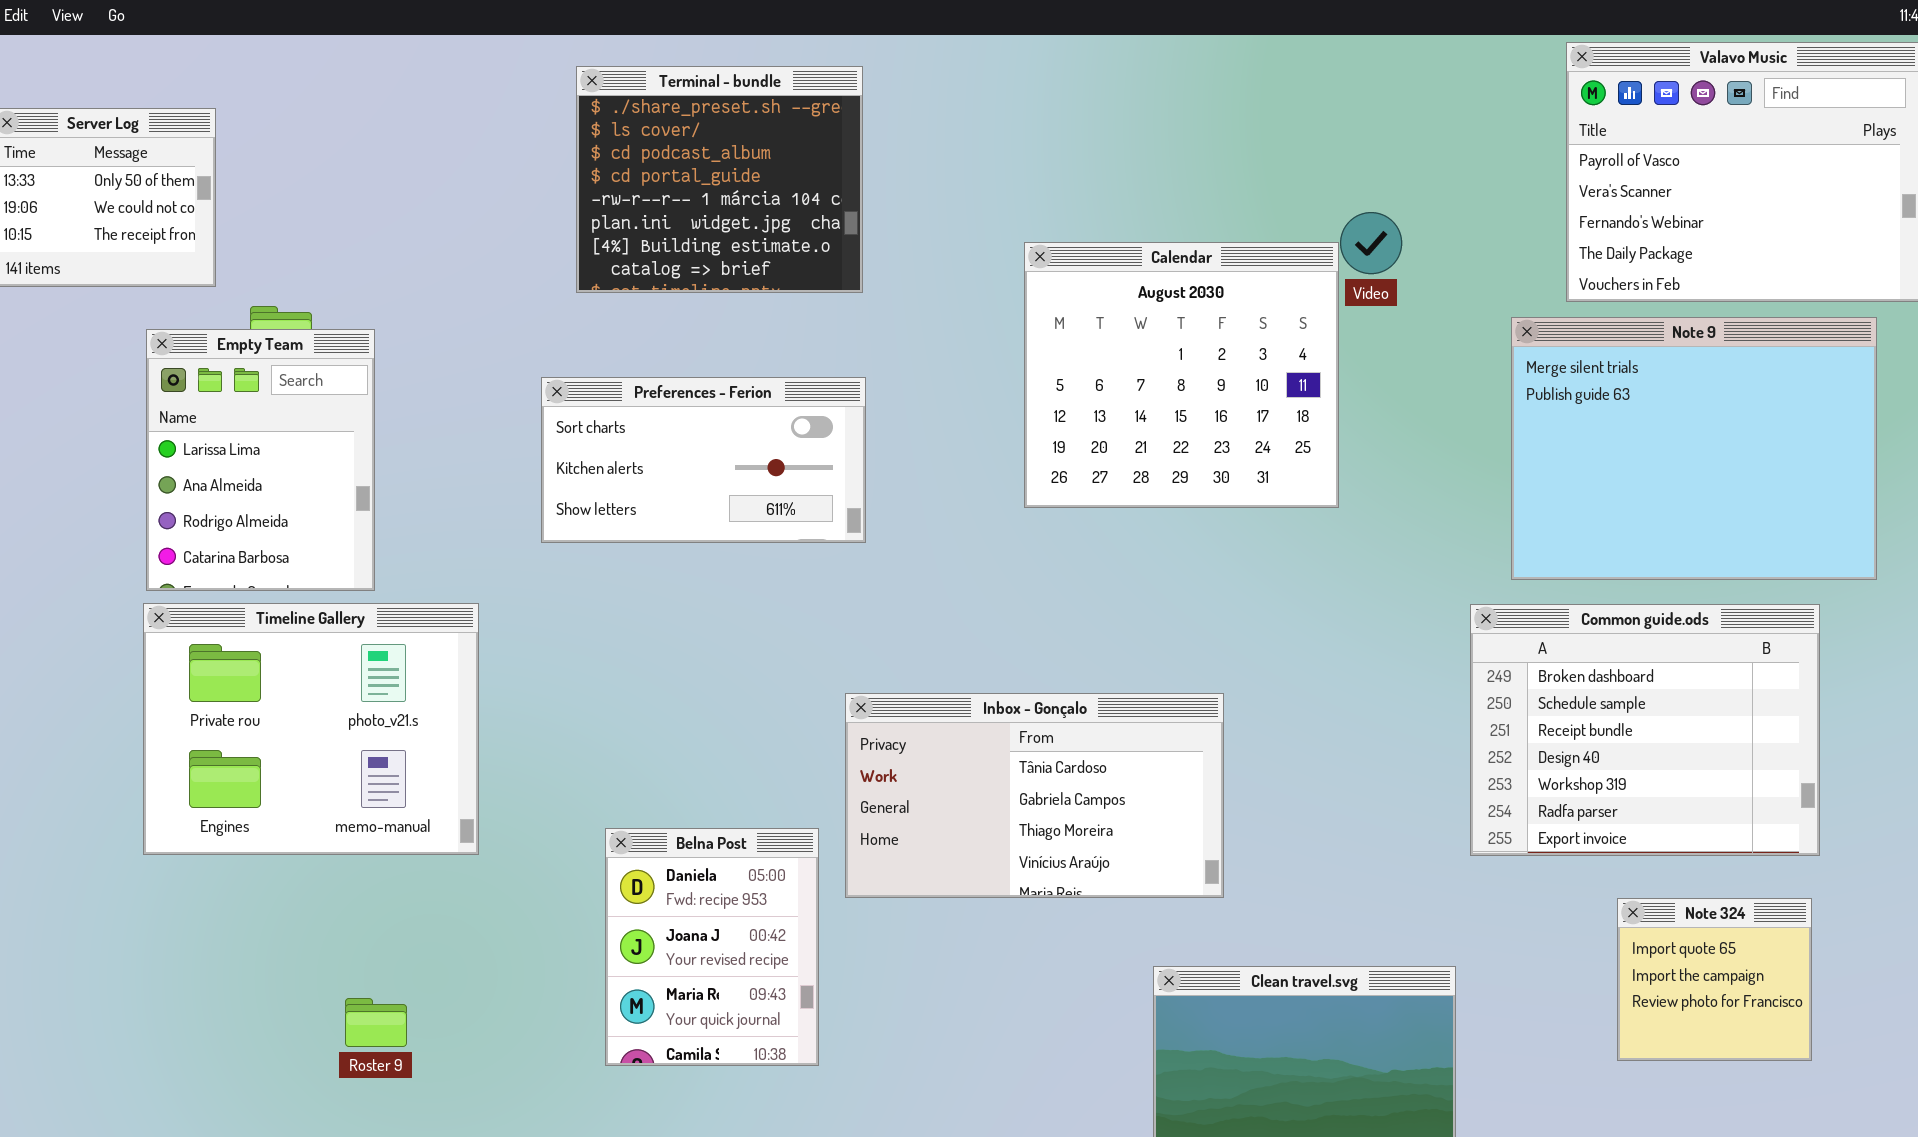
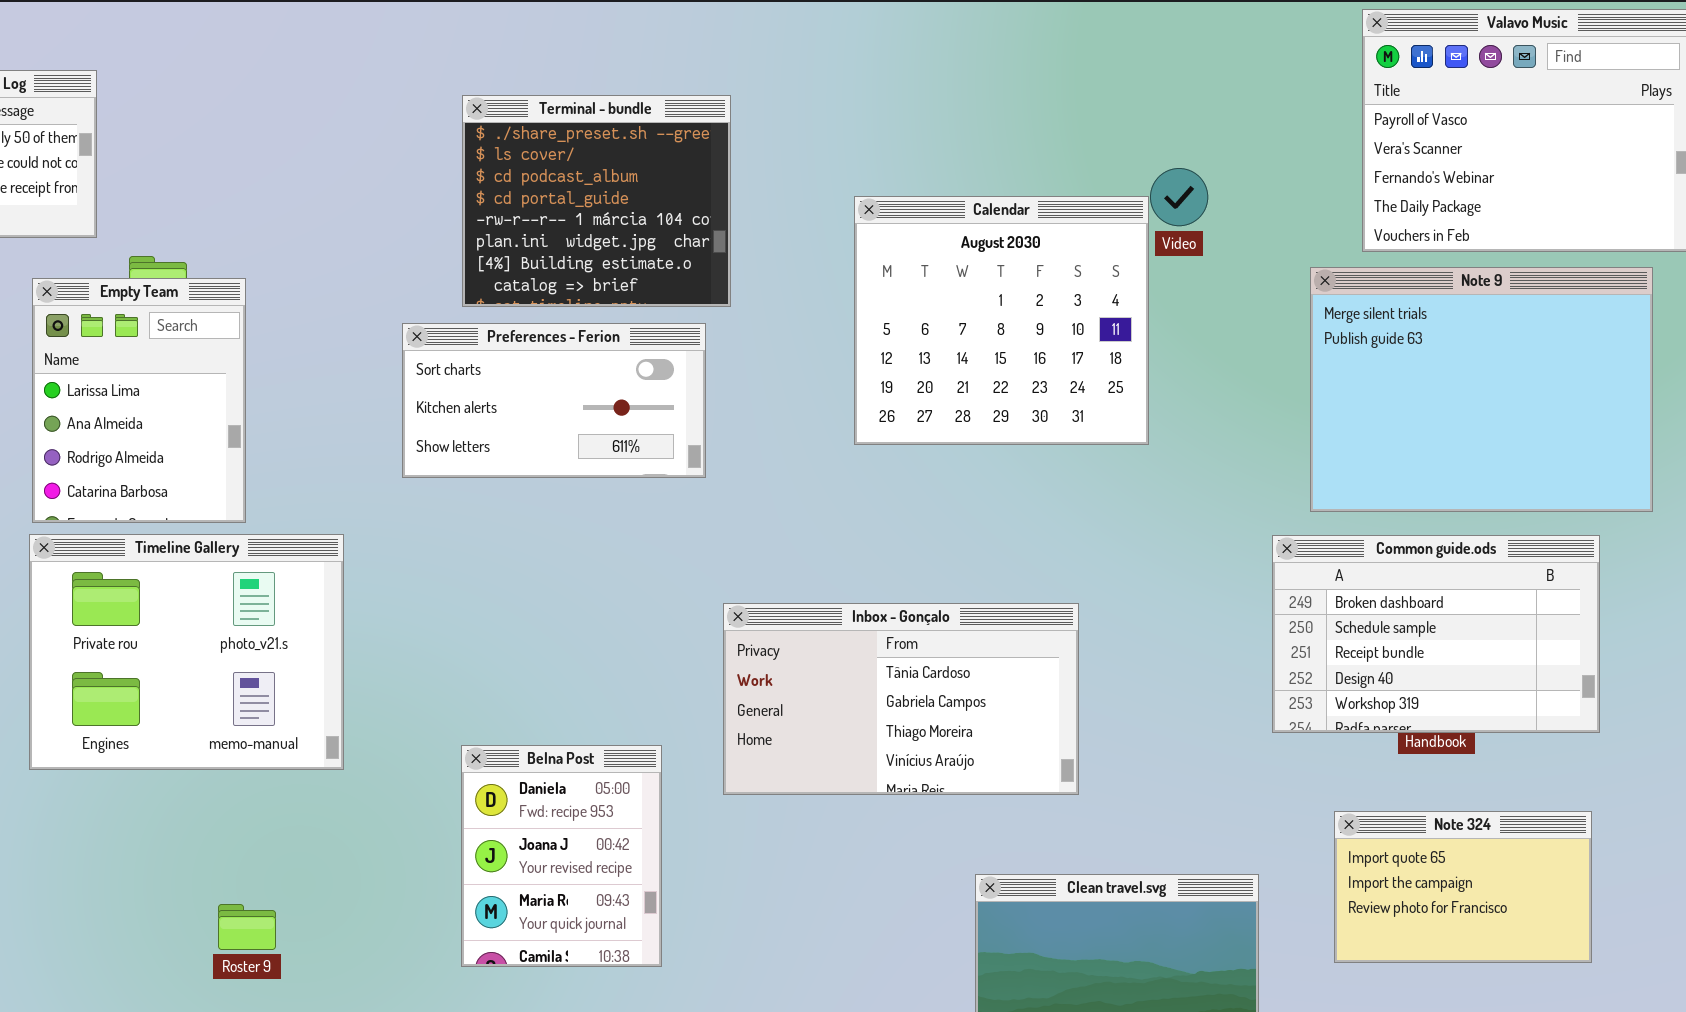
Terminal - bundle: [576,66,863,293] -> [462,95,731,307], moved
Common guide.ods: [1470,604,1820,856] -> [1272,535,1600,733], resized
Inbox - Gonçalo: [845,693,1224,898] -> [723,603,1079,795], moved
Note 324: [1617,898,1812,1061] -> [1334,811,1592,963], resized

